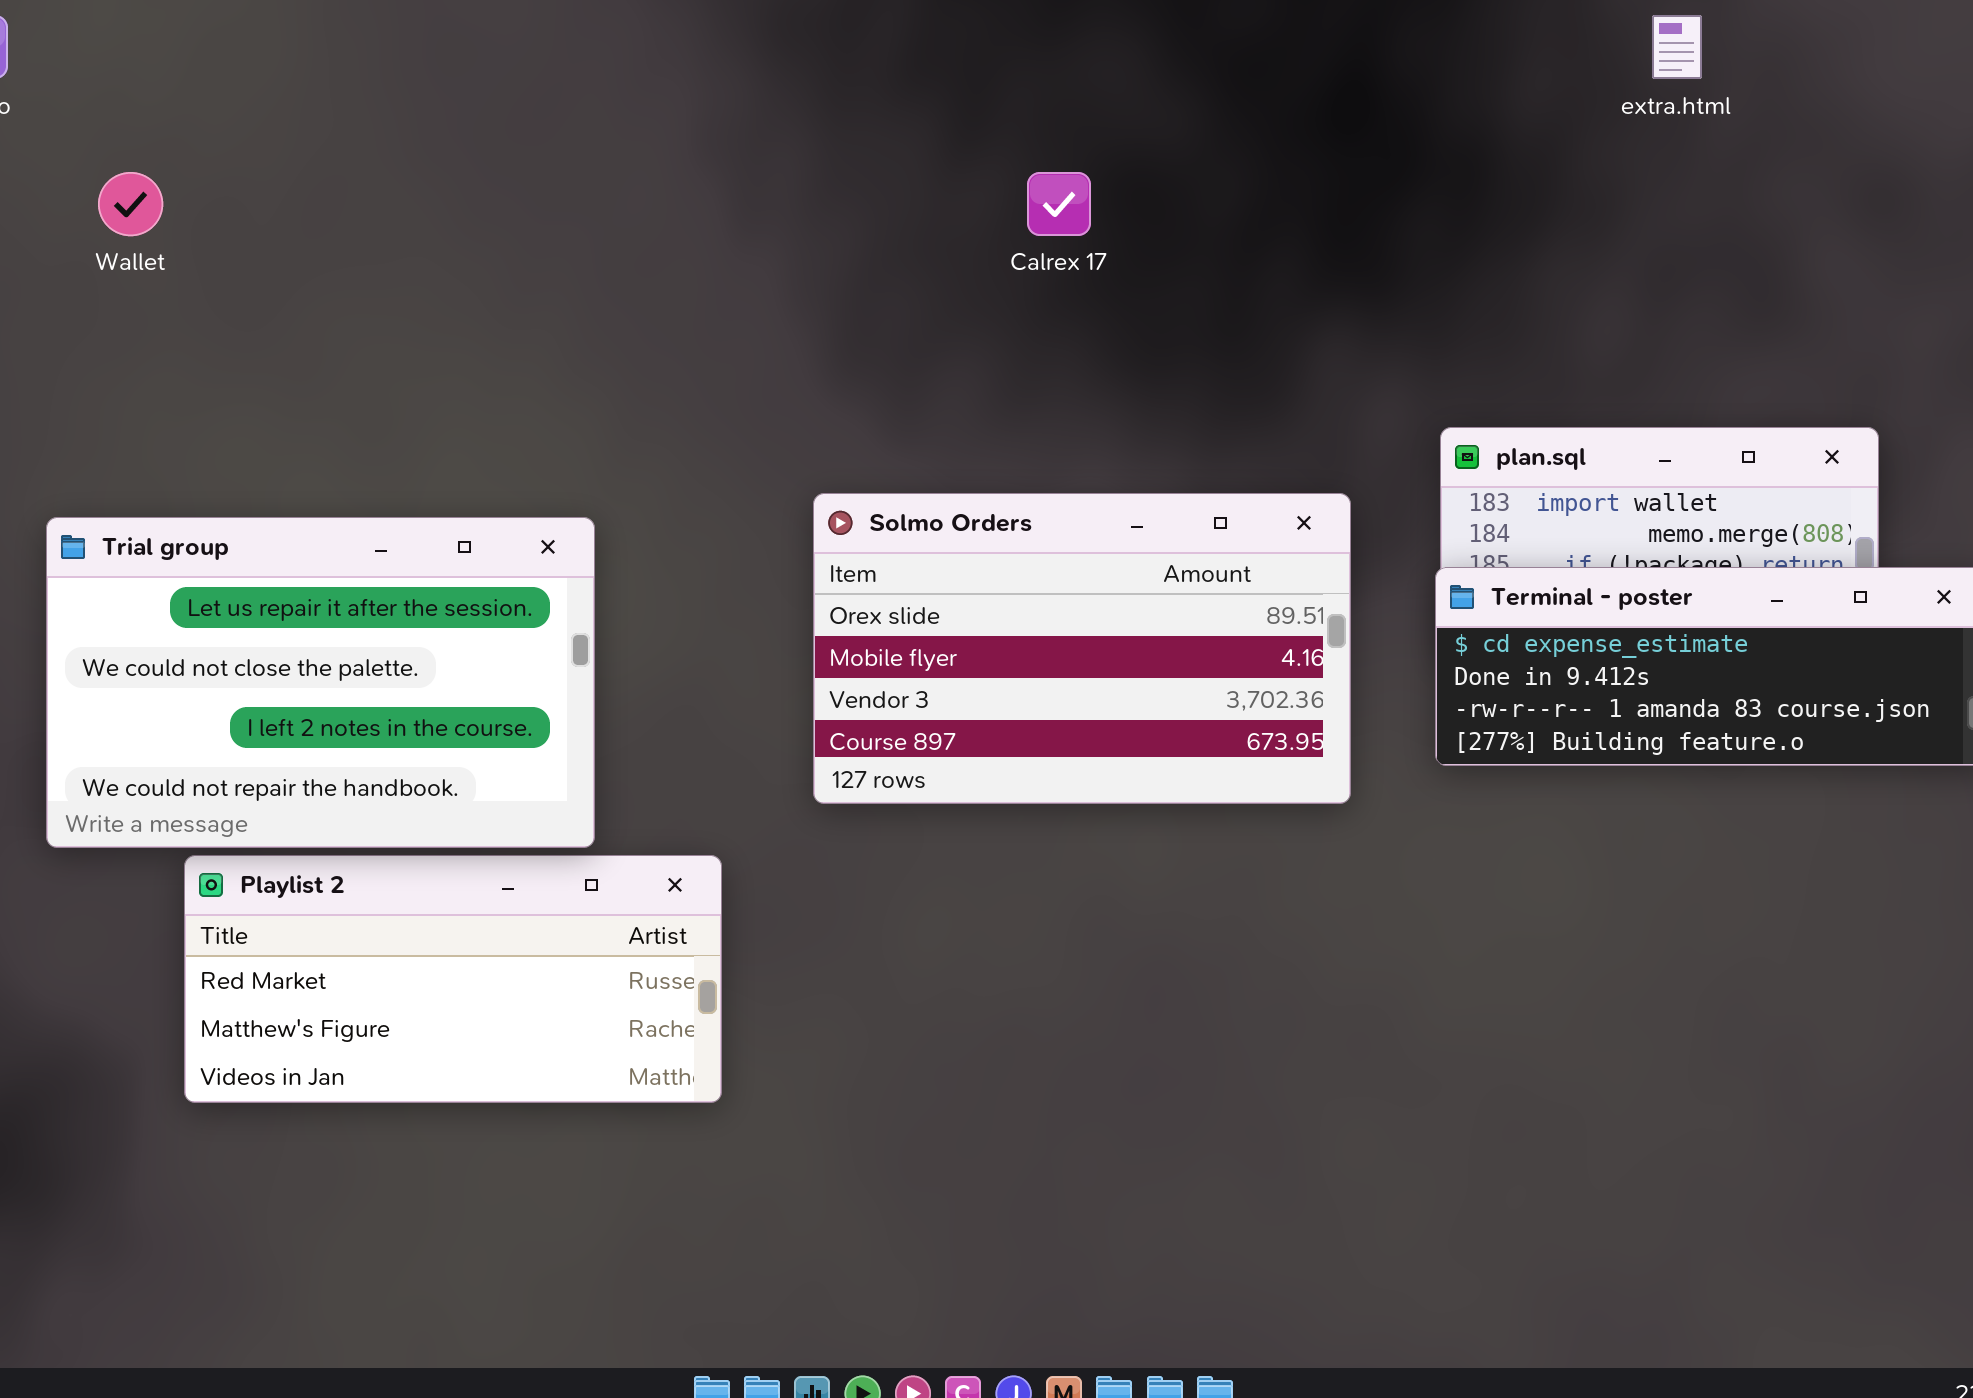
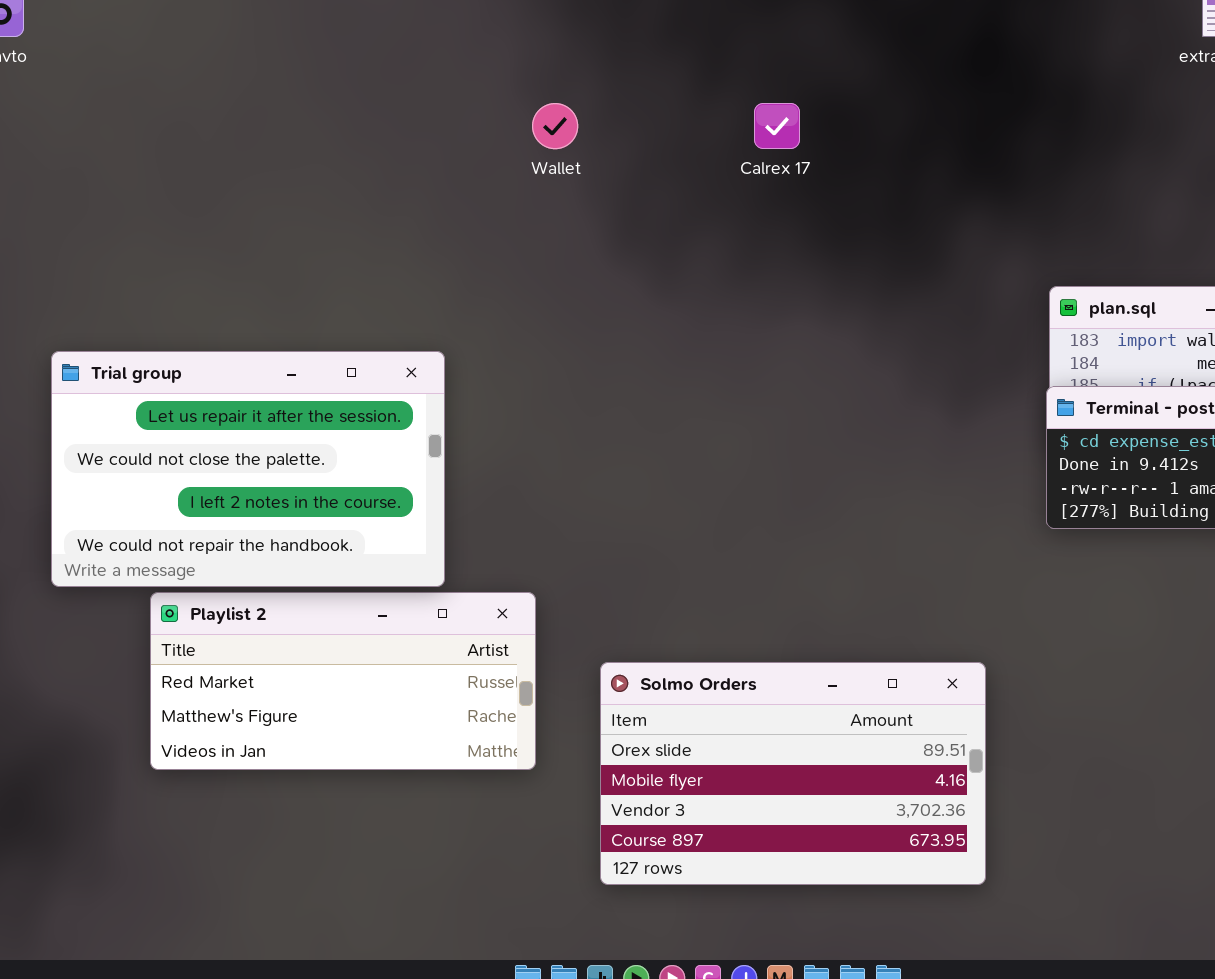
Wallet: [98,172,163,236] -> [532,103,578,149], moved
Solmo Orders: [813,493,1351,804] -> [600,662,986,885], moved

